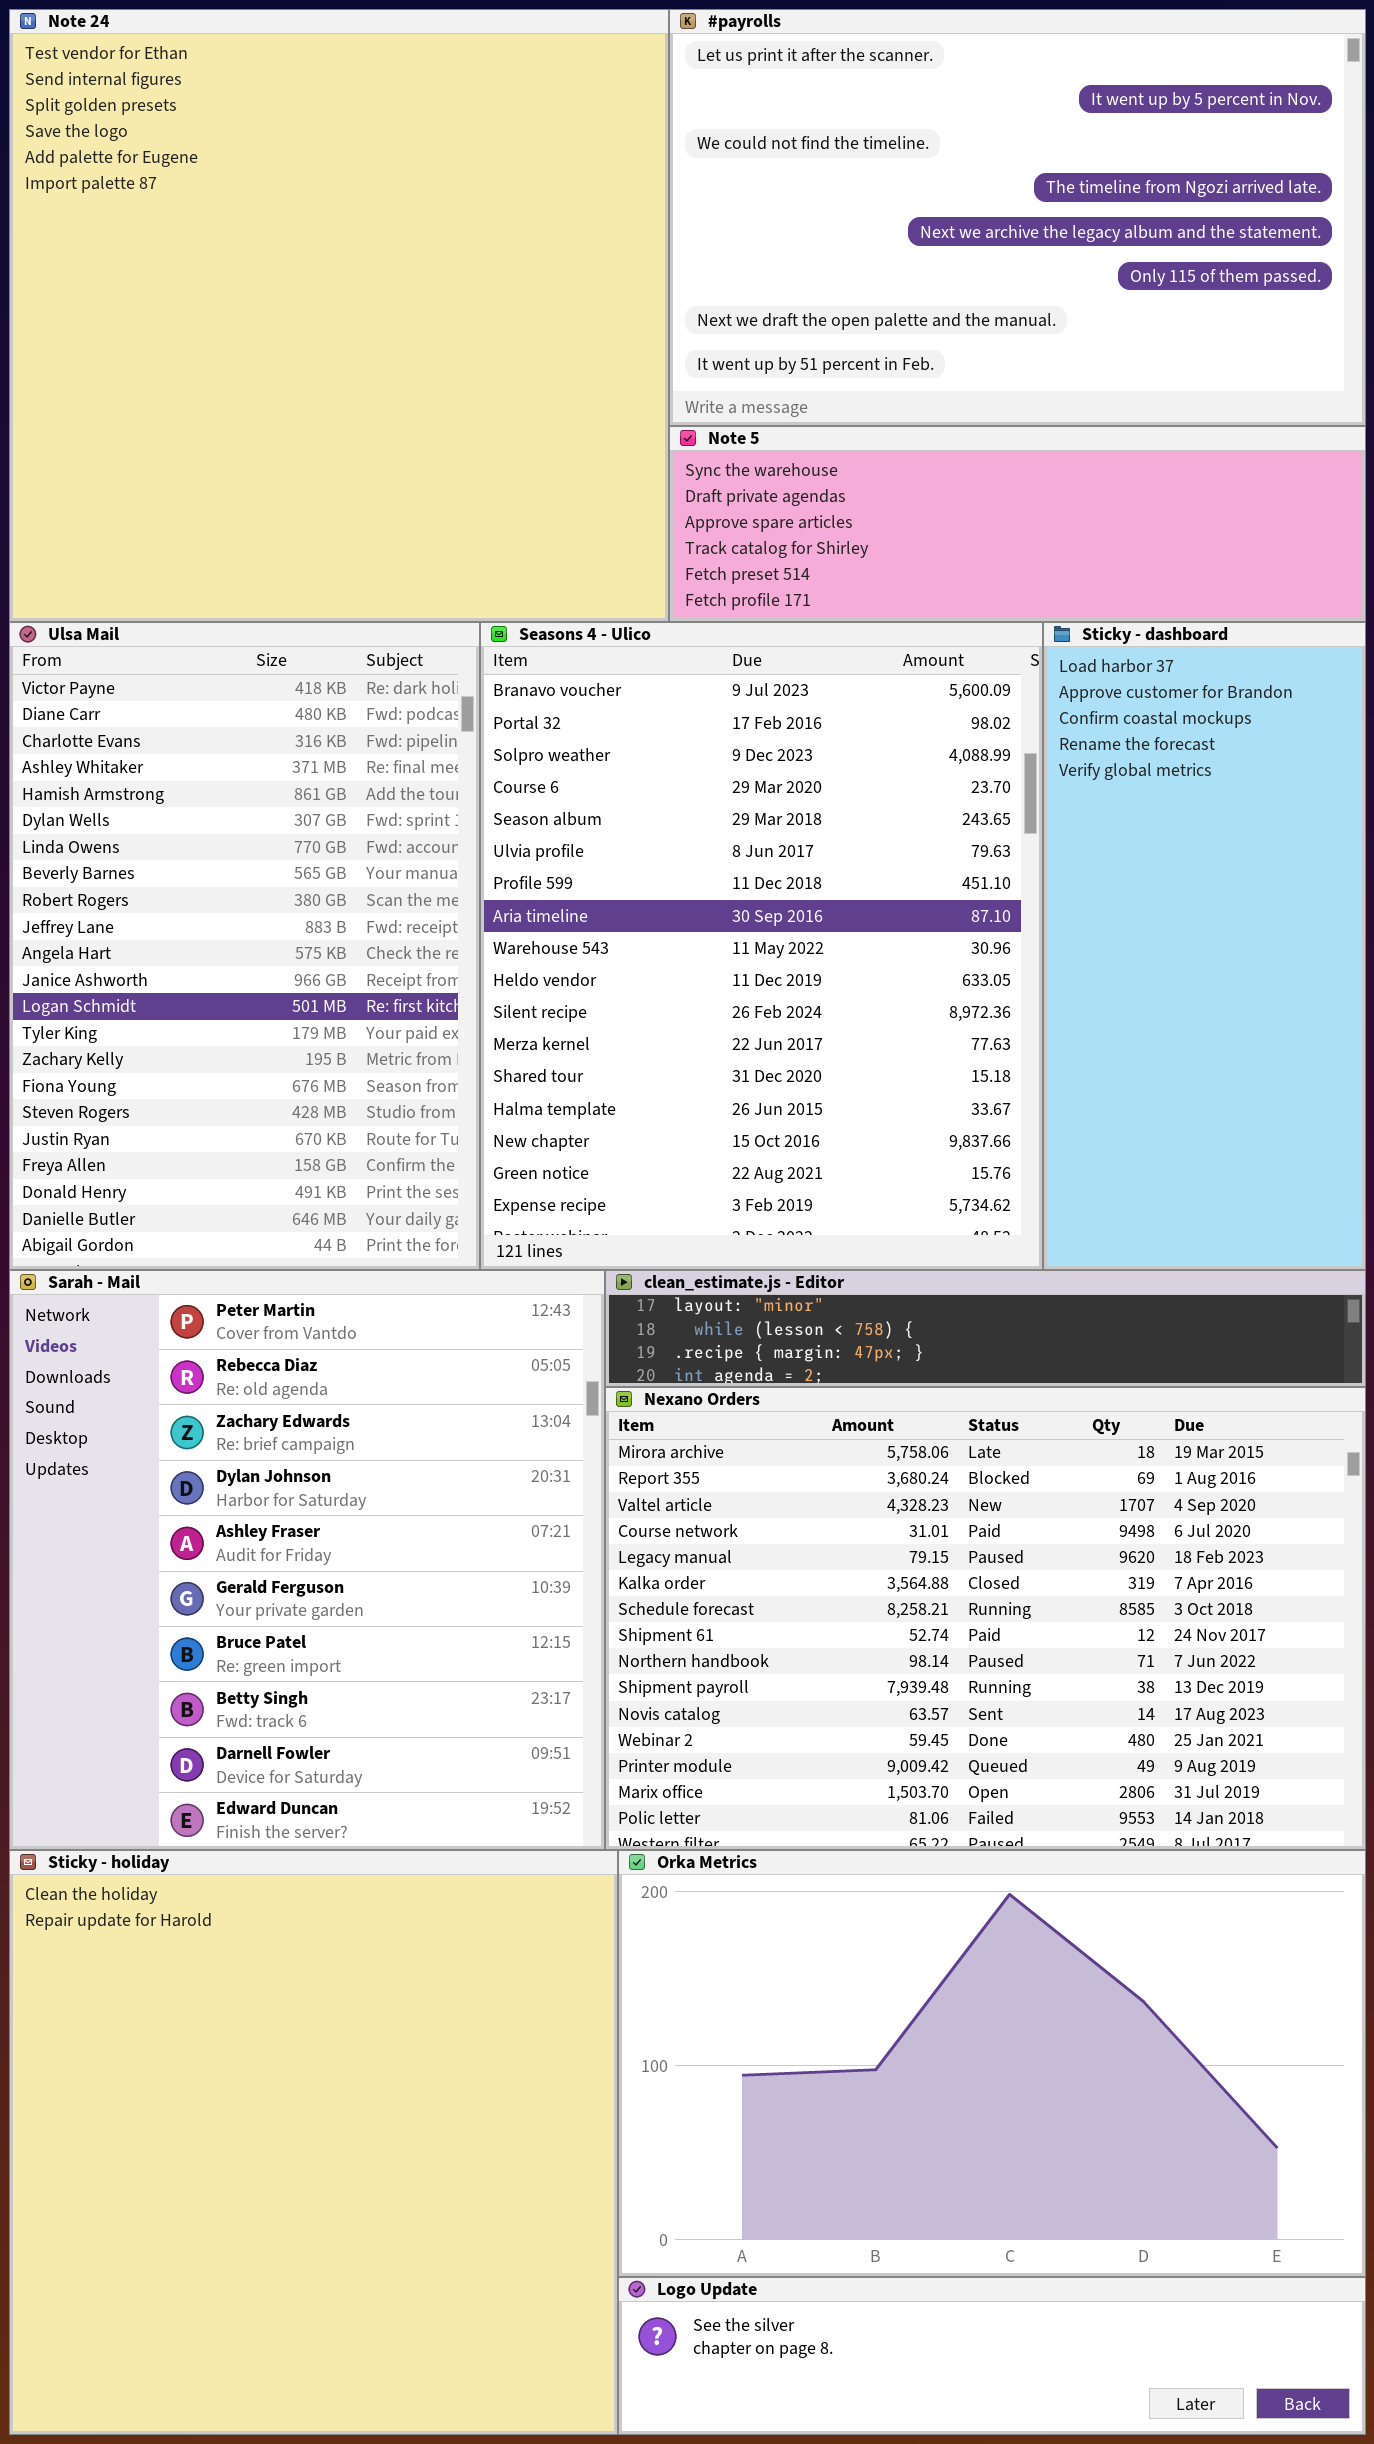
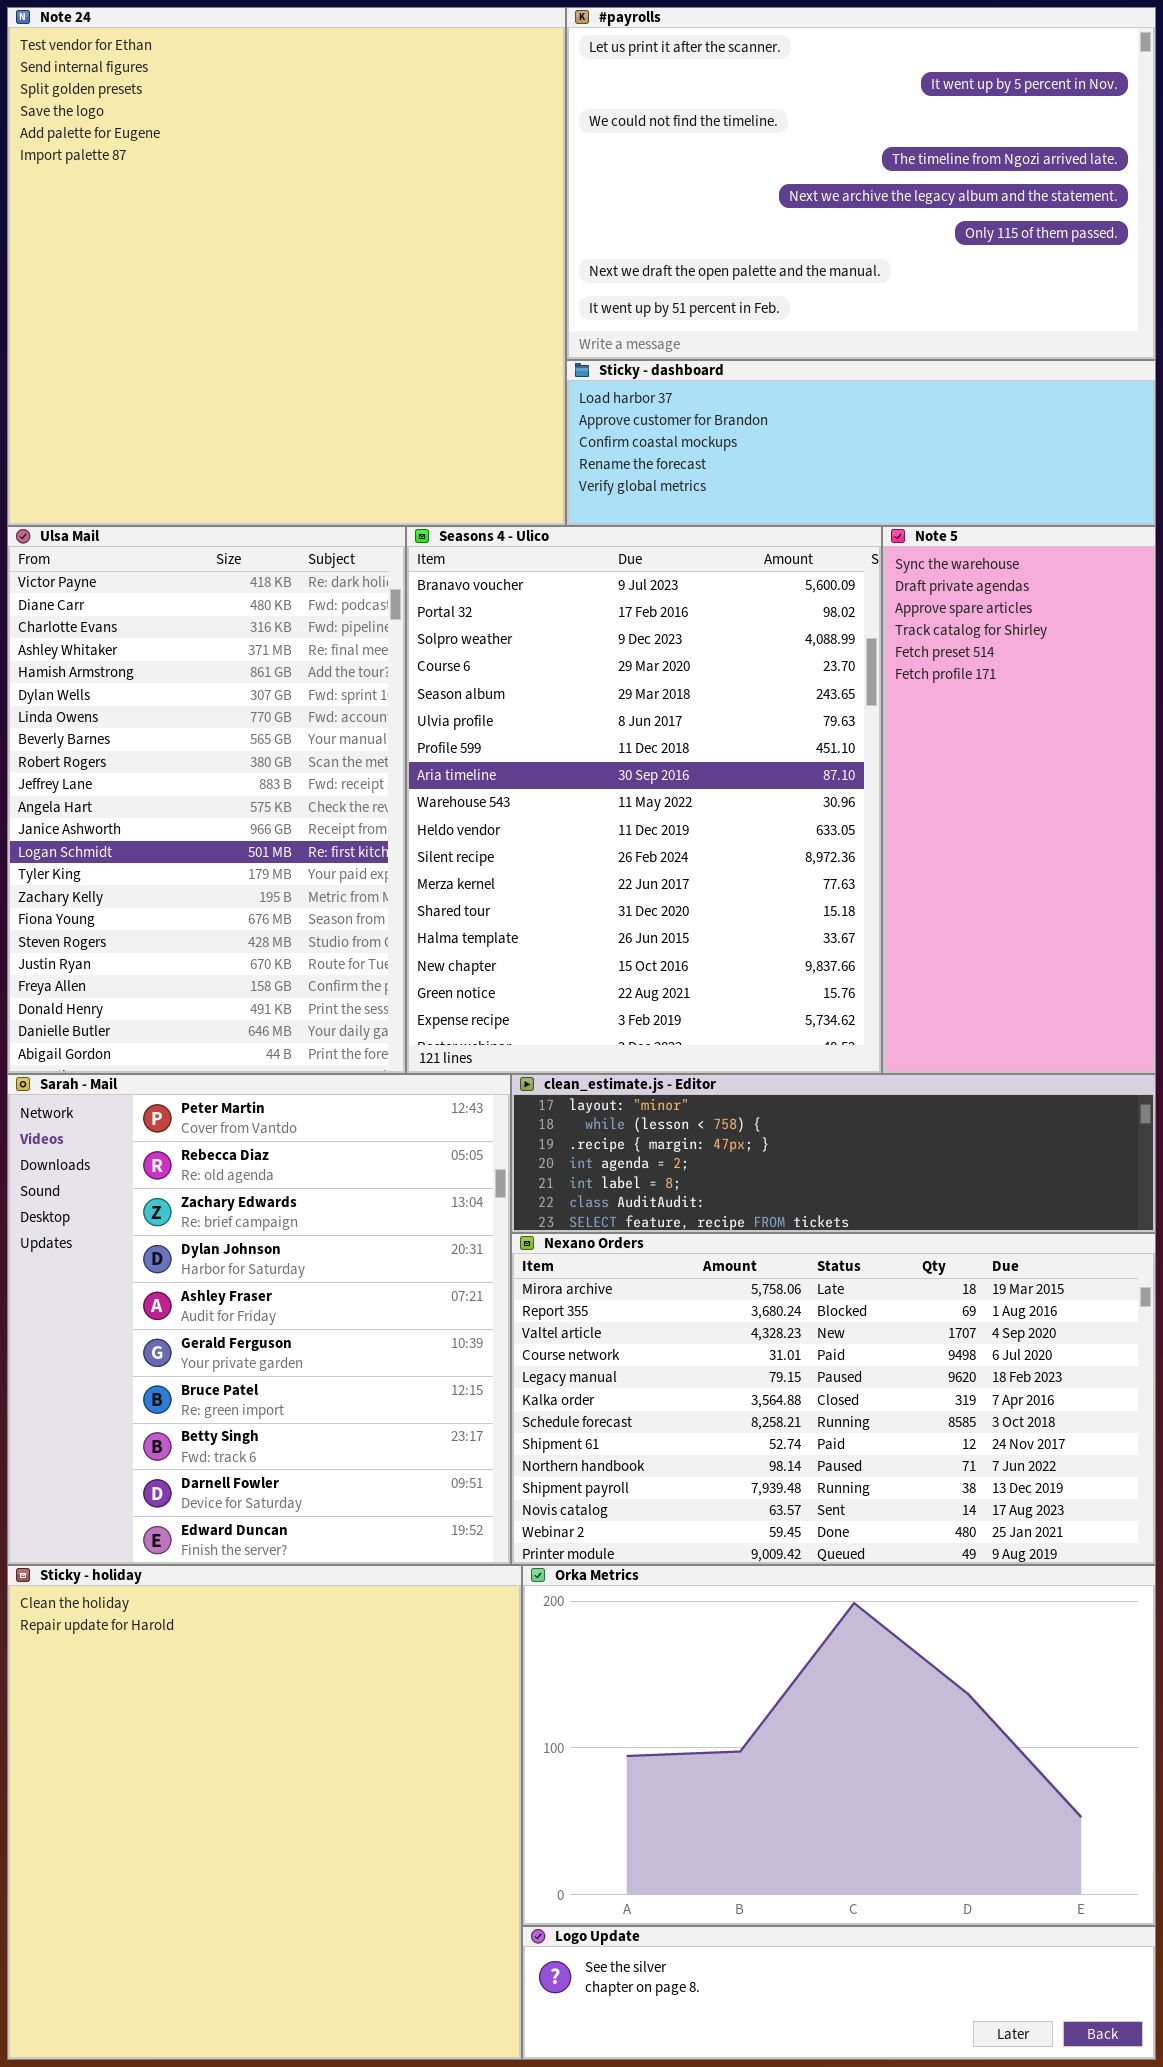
Note 5: [669,426,1366,622] -> [882,526,1156,1074], moved, resized
Sticky - dashboard: [1043,622,1366,1270] -> [566,360,1156,526], moved, resized
clean_estimate.js - Editor: [605,1270,1366,1387] -> [511,1074,1156,1233], resized
Nexano Orders: [605,1387,1366,1850] -> [511,1233,1156,1565], resized

